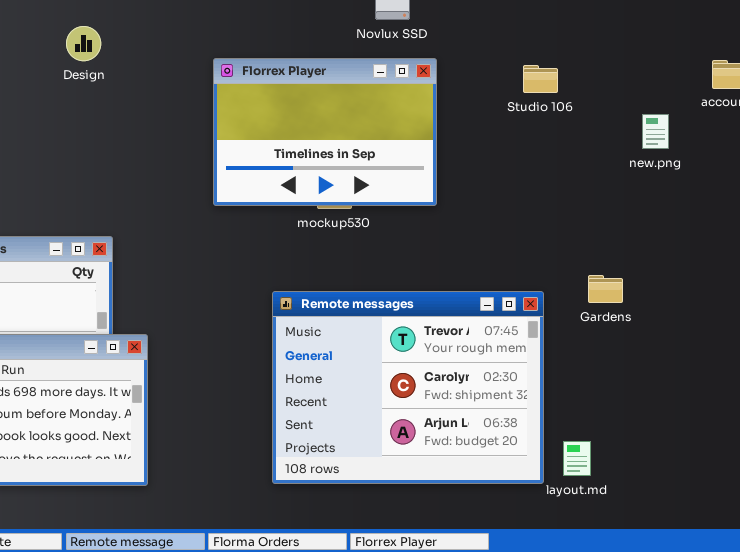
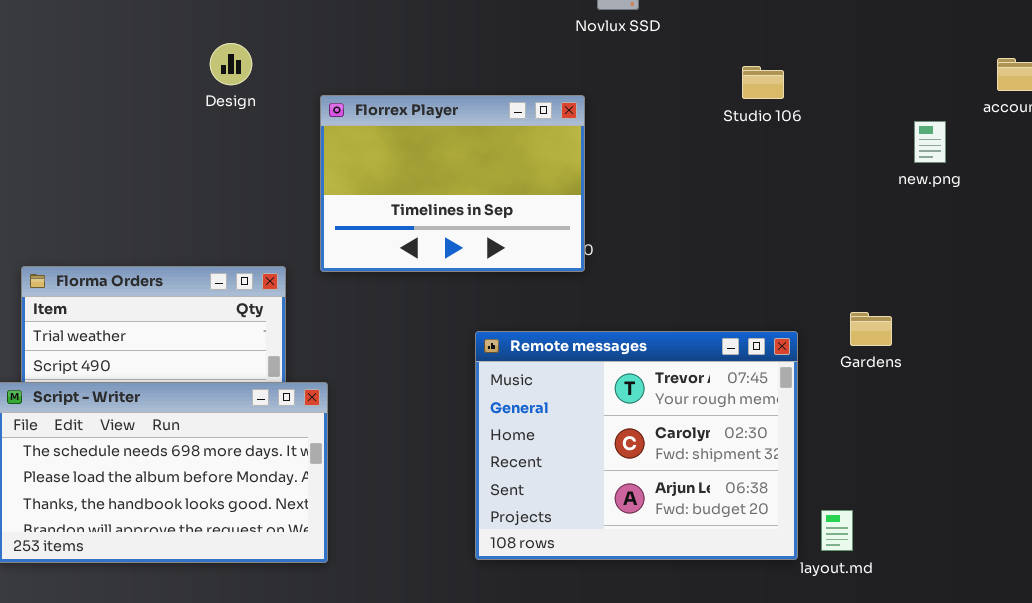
Design: [66,26,101,61] -> [210,43,252,85], moved
Florrex Player: [213,58,437,206] -> [320,95,585,272], moved
Studio 106: [523,65,558,93] -> [742,66,784,99], moved

